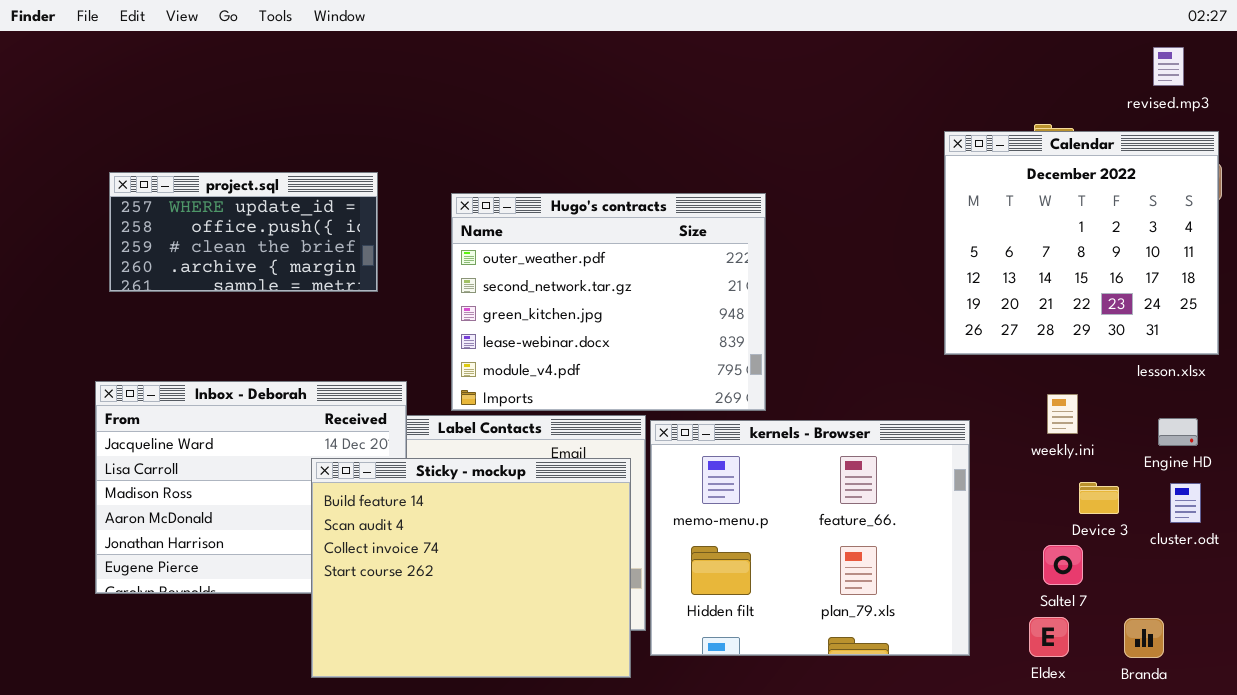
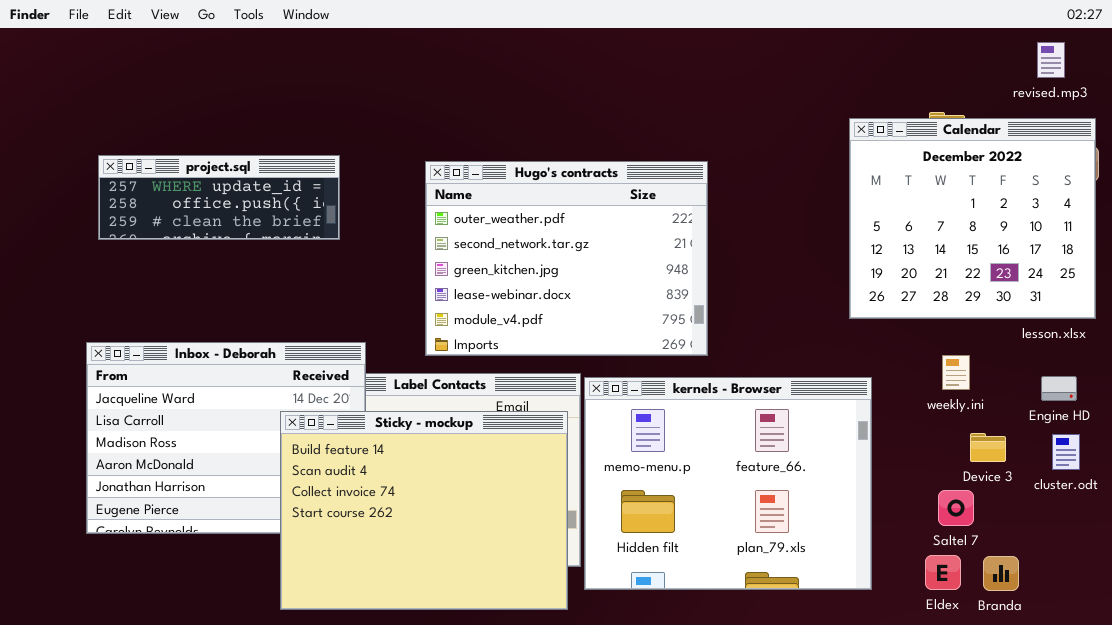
project.sql: [109,172,378,292] -> [98,155,340,240], resized
Hugo's contracts: [451,193,766,411] -> [425,161,708,356], moved
Branda: [1124,618,1164,658] -> [983,556,1019,591], moved

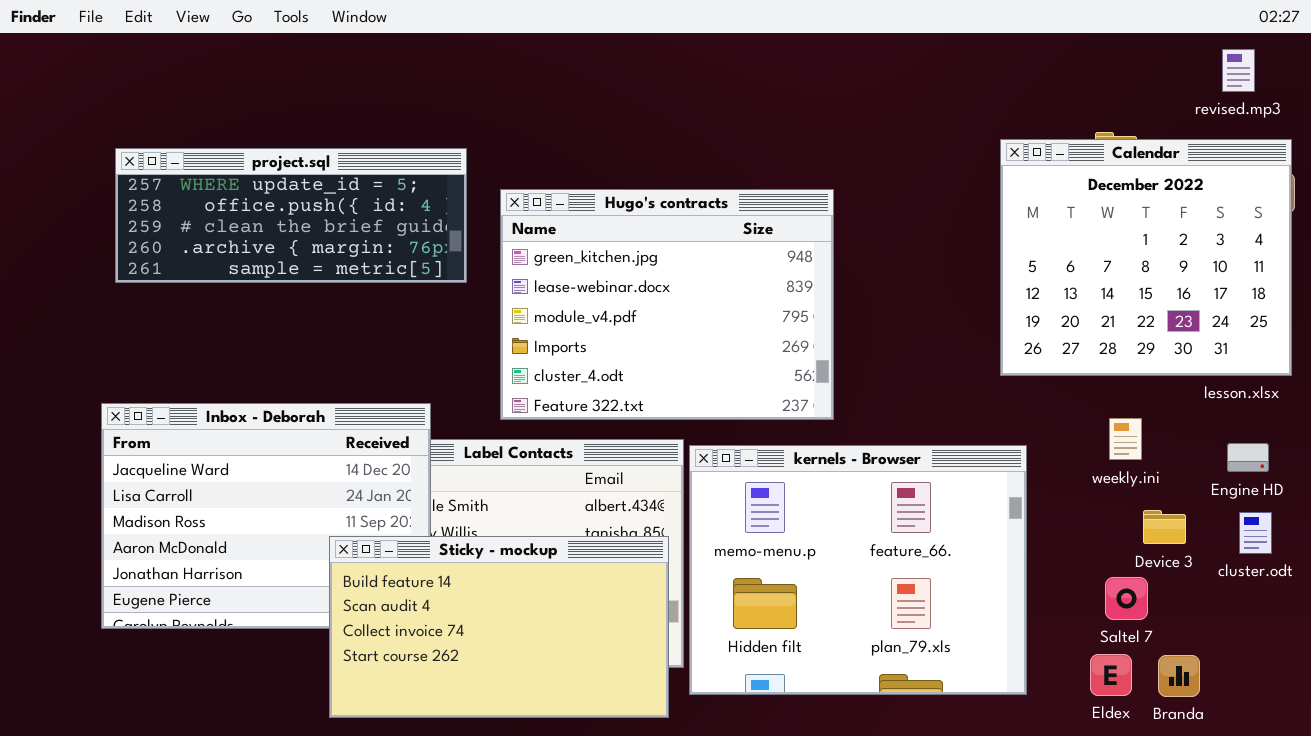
project.sql: [98,155,340,240] -> [115,148,467,283], resized
Hugo's contracts: [425,161,708,356] -> [500,189,834,420], scrolled down 2 rows
Sticky - mockup: [280,411,568,610] -> [329,536,669,718], resized

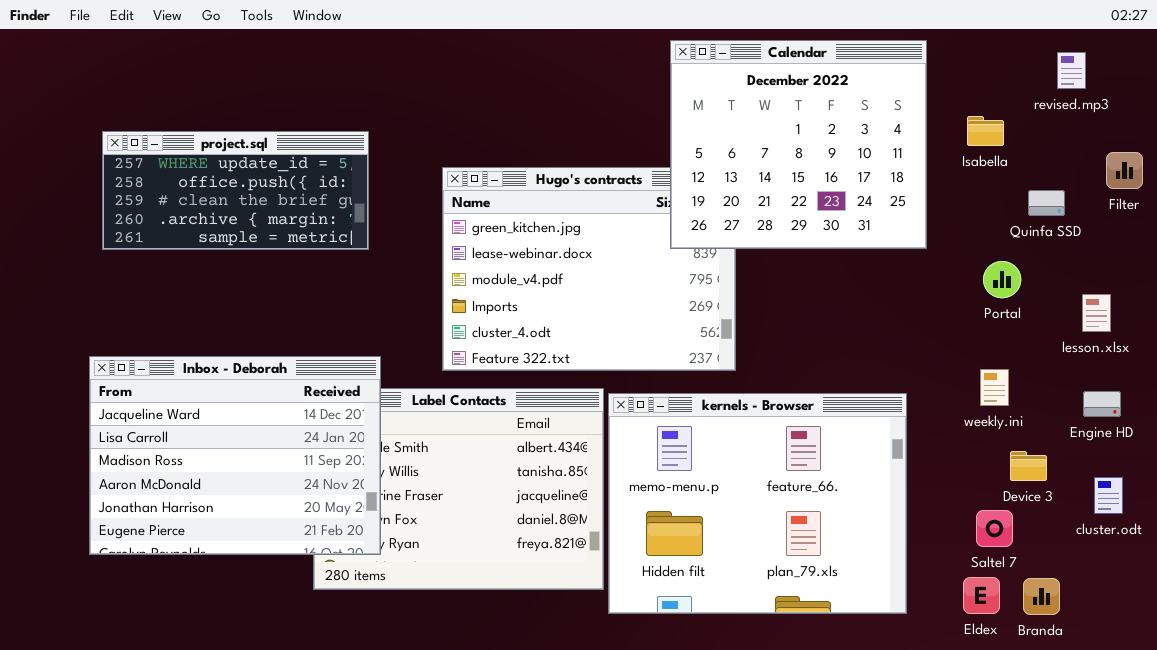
revised.mp3: [1222,49,1255,92] -> [1057,52,1086,89], moved
Calendar: [1000,139,1292,376] -> [670,40,927,249], moved
project.sql: [115,148,467,283] -> [102,131,369,250], resized
cluster.odt: [1239,512,1272,554] -> [1094,477,1123,514], moved
Sticky - mockup: [329,536,669,718] -> none, closed

